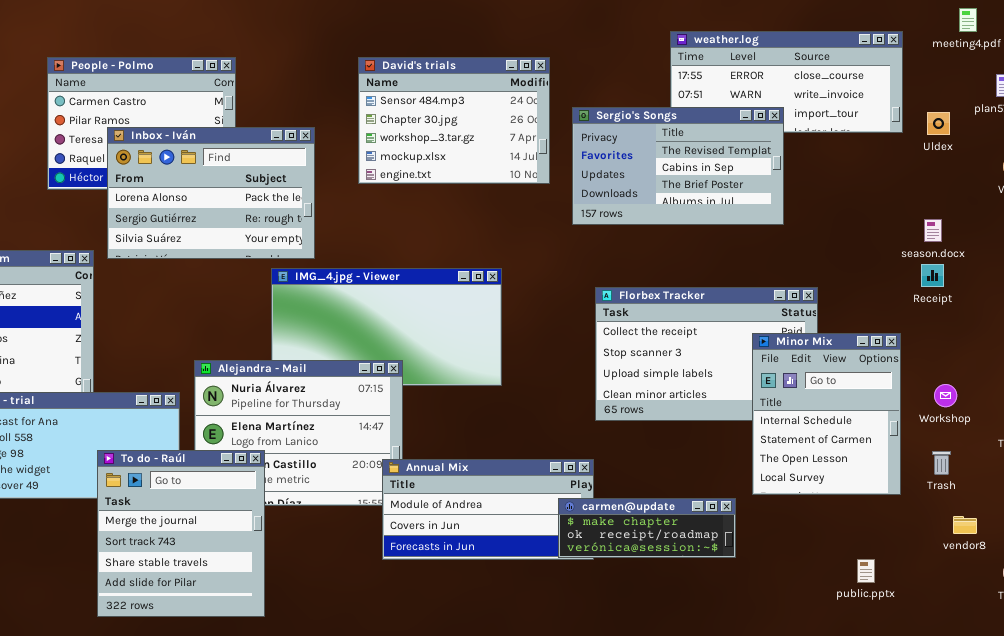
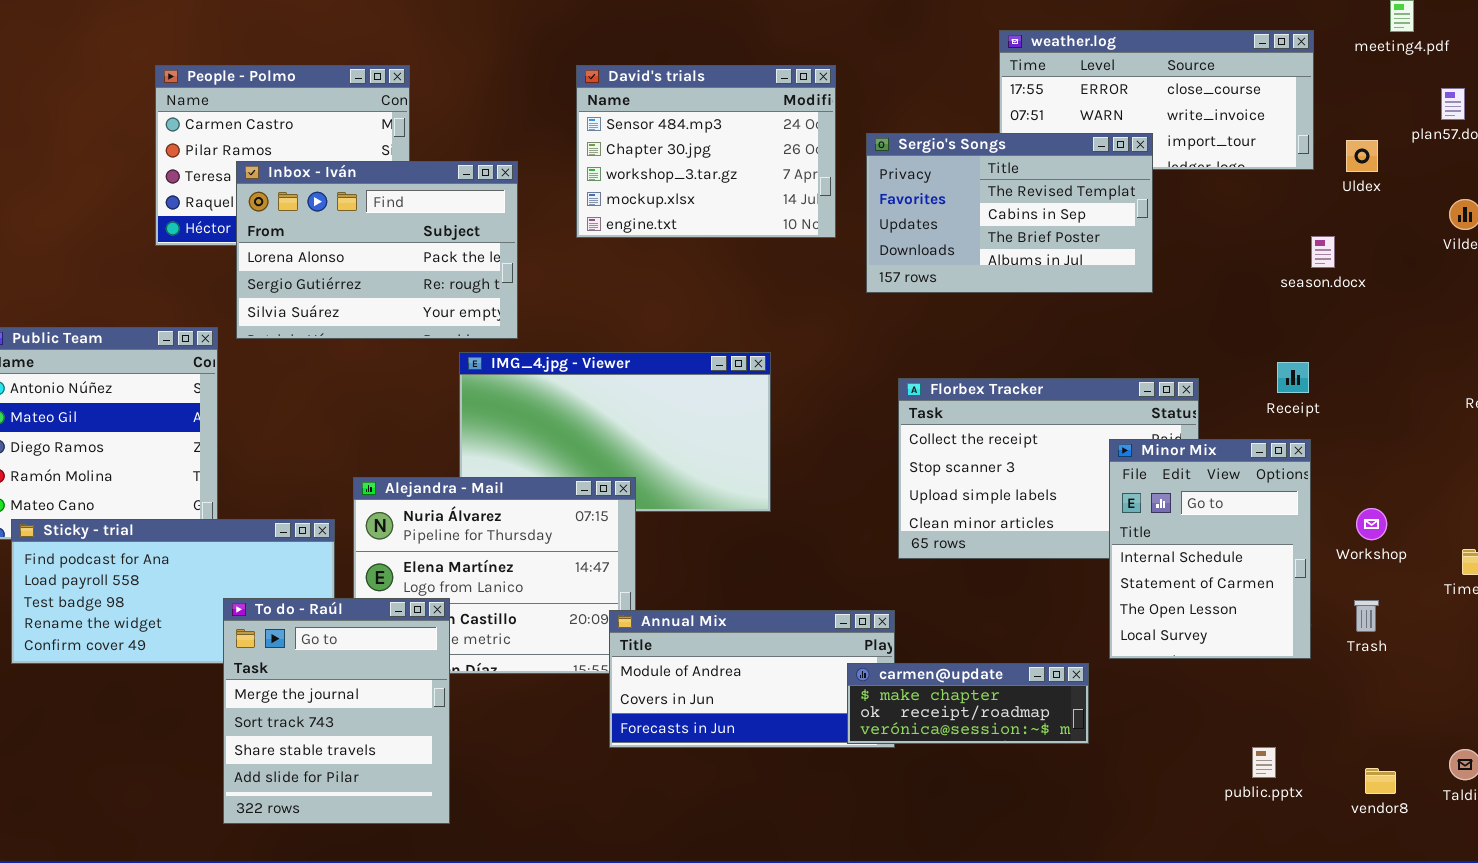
season.docx: [924,219,942,242] -> [1311,236,1335,268], moved
Receipt: [921,264,944,287] -> [1277,362,1309,393], moved
vendor8: [953,516,977,534] -> [1365,768,1396,794], moved

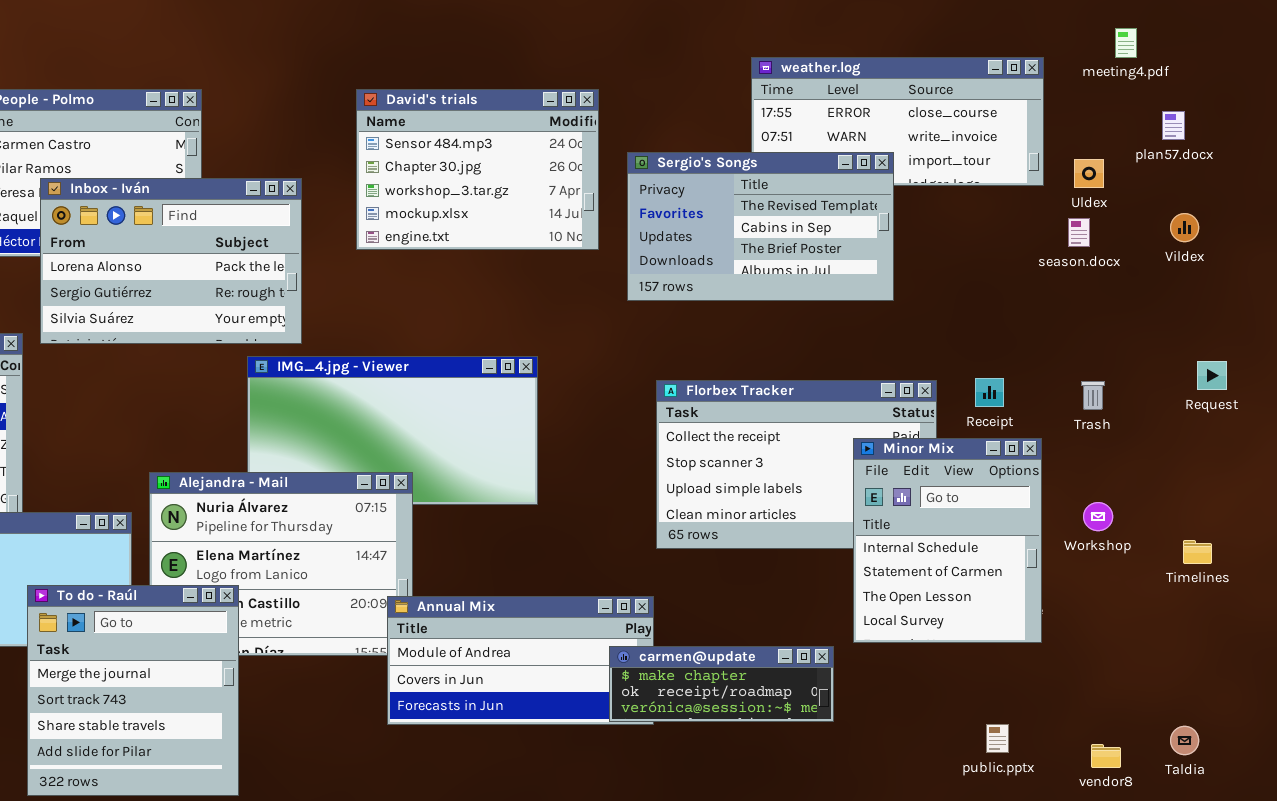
season.docx: [1311,236,1335,268] -> [1068,218,1090,247], moved
Receipt: [1277,362,1309,393] -> [975,378,1004,407], moved
Trash: [1354,600,1379,632] -> [1081,381,1105,410], moved

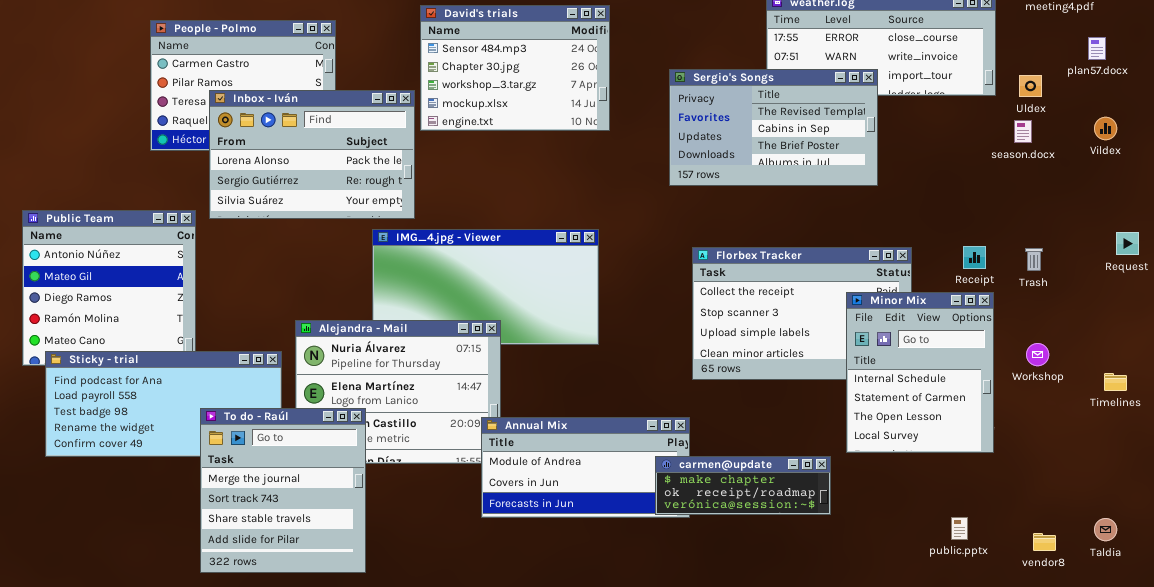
David's trials: [356,89,599,250] -> [420,5,610,131], moved
Receipt: [975,378,1004,407] -> [963,246,986,269], moved

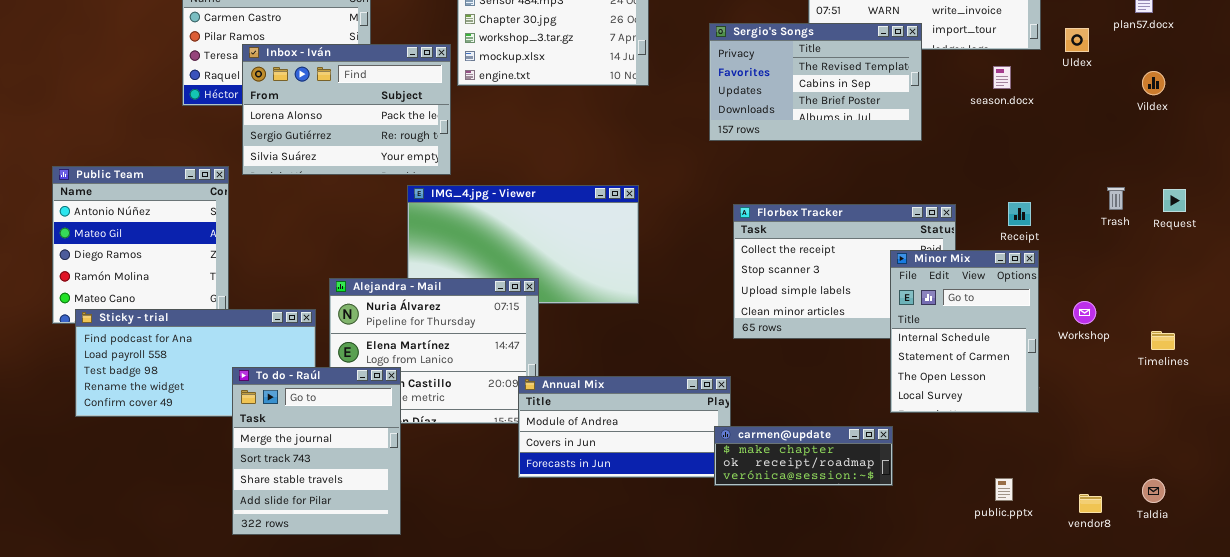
season.docx: [1014,120,1032,143] -> [993,66,1011,89], moved
Trash: [1025,248,1043,271] -> [1107,187,1125,210], moved
carmen@update: [655,456,831,515] -> [714,426,893,486], moved

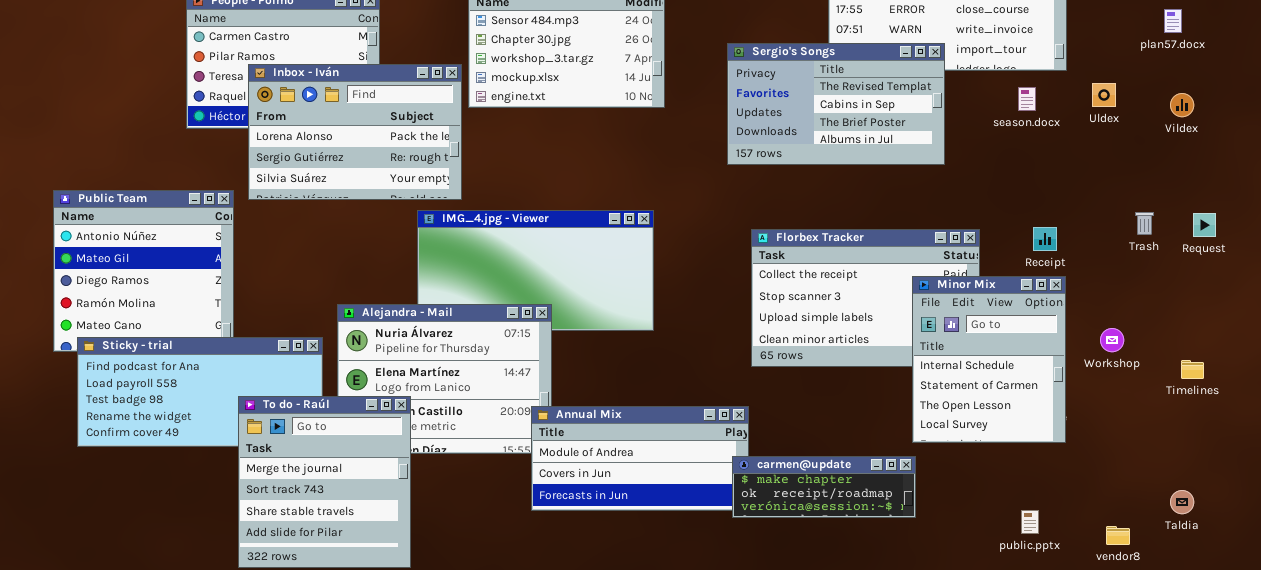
Uldex: [1065,28,1089,52] -> [1092,83,1116,107], moved
Taldia: [1142,479,1165,503] -> [1170,490,1194,514], moved

